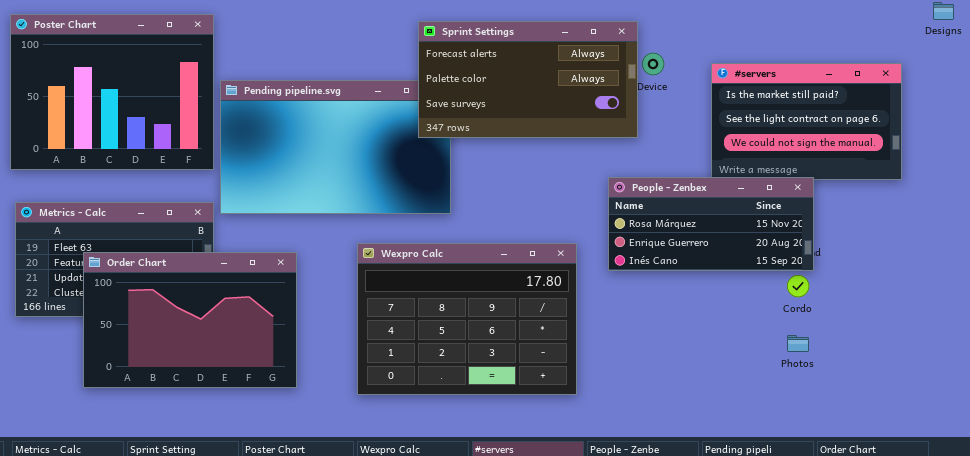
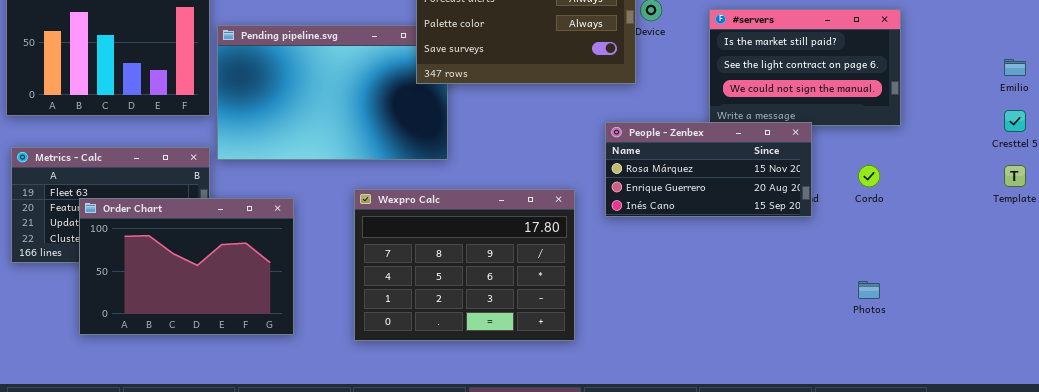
Cordo: [787,275,809,297] -> [858,165,880,187], moved
Photos: [787,335,809,352] -> [858,281,880,299], moved

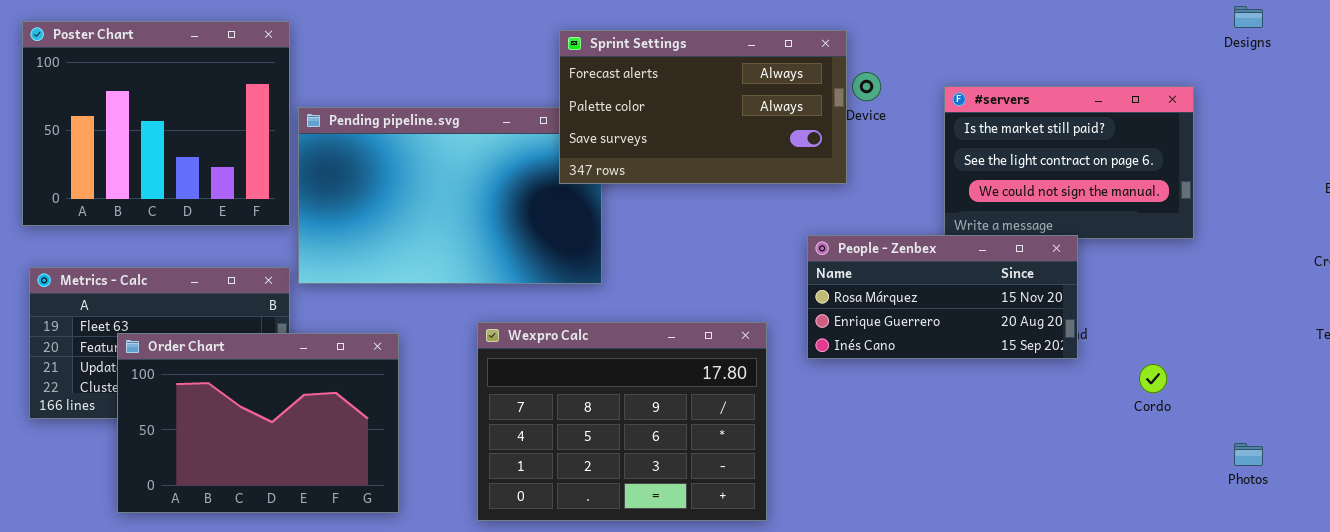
Cordo: [858,165,880,187] -> [1139,364,1167,393], moved
Photos: [858,281,880,299] -> [1234,443,1263,466], moved

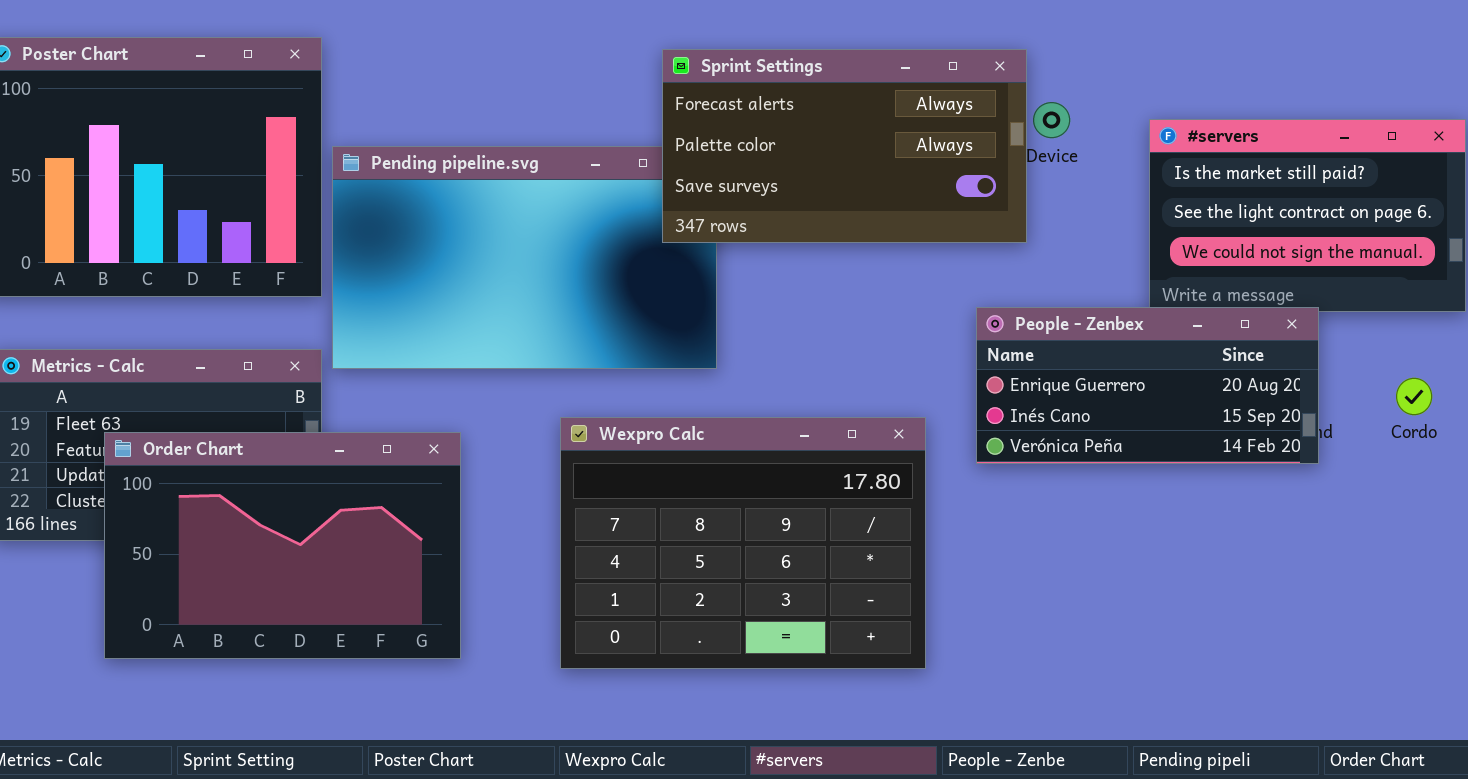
People - Zenbex: [807,235,1078,359] -> [976,307,1319,464], scrolled down 1 row
Cordo: [1139,364,1167,393] -> [1396,378,1432,415], moved

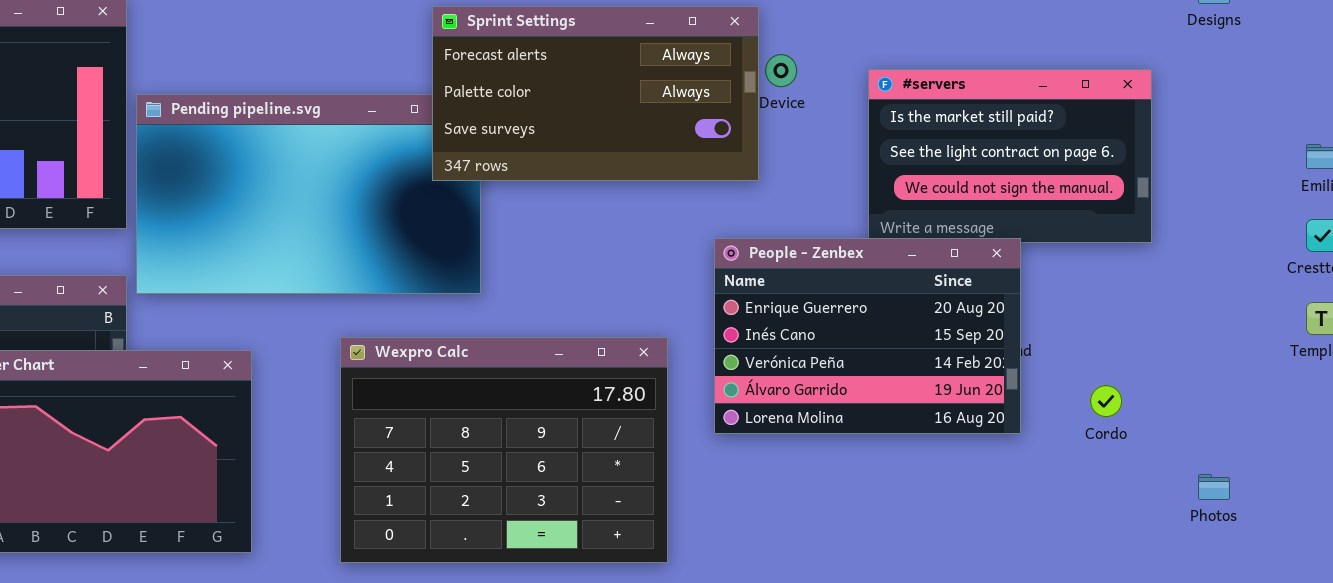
People - Zenbex: [976,307,1319,464] -> [714,238,1021,434], resized
Cordo: [1396,378,1432,415] -> [1090,385,1122,417], moved

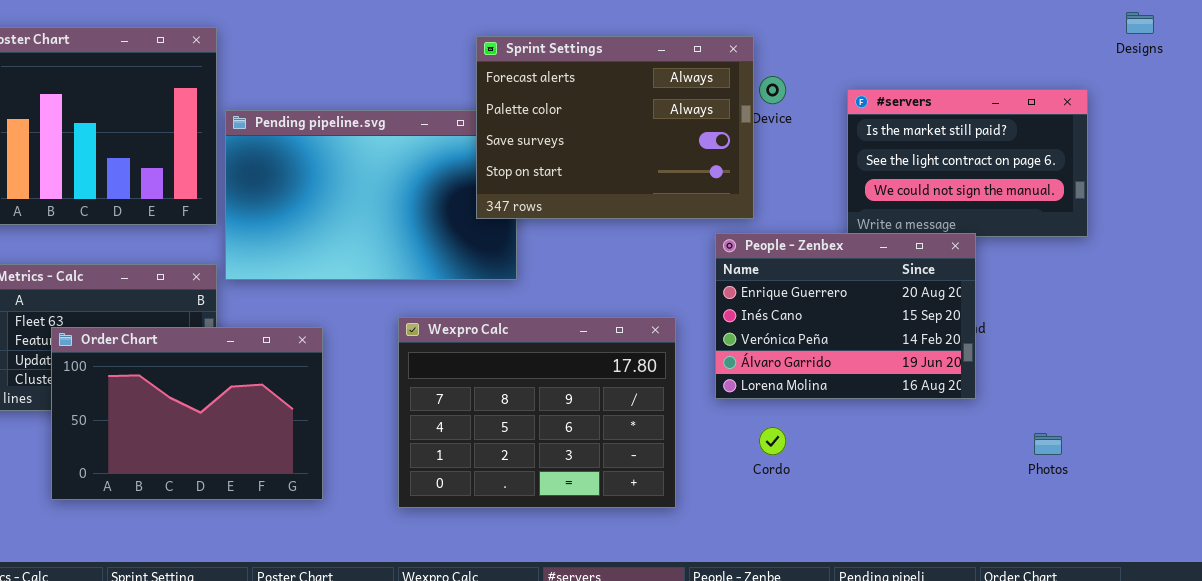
Sprint Settings: [432,6,759,181] -> [476,36,754,219], resized
Cordo: [1090,385,1122,417] -> [759,427,786,455], moved
Photos: [1198,474,1230,500] -> [1034,433,1062,455], moved

